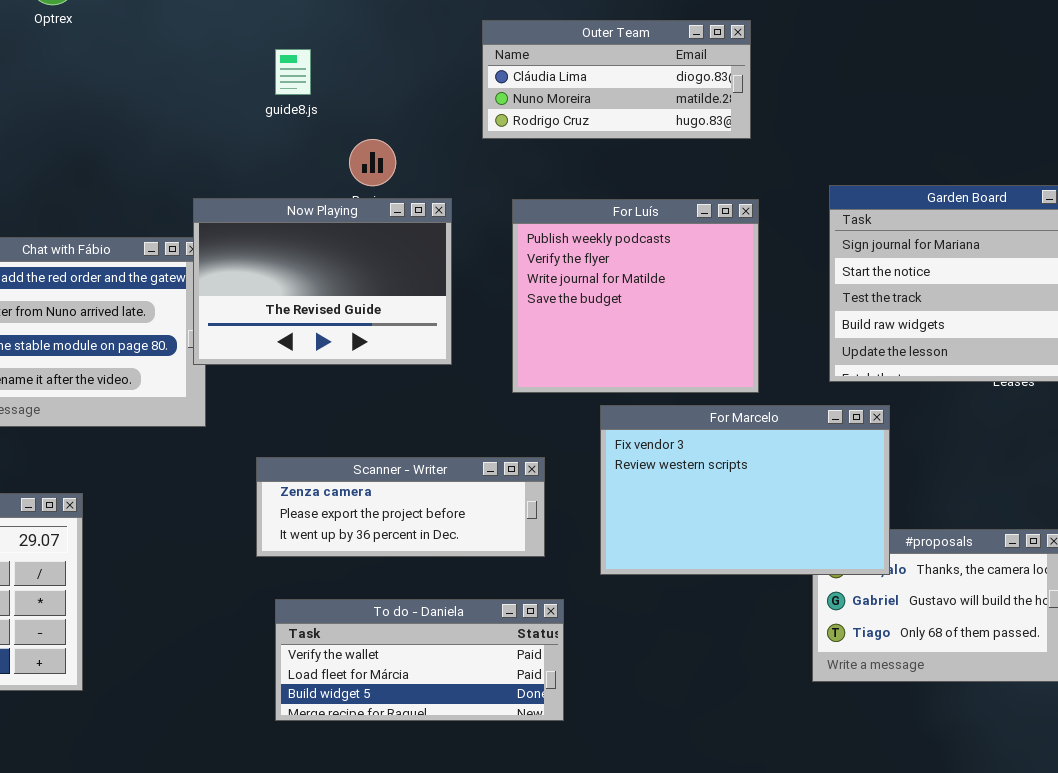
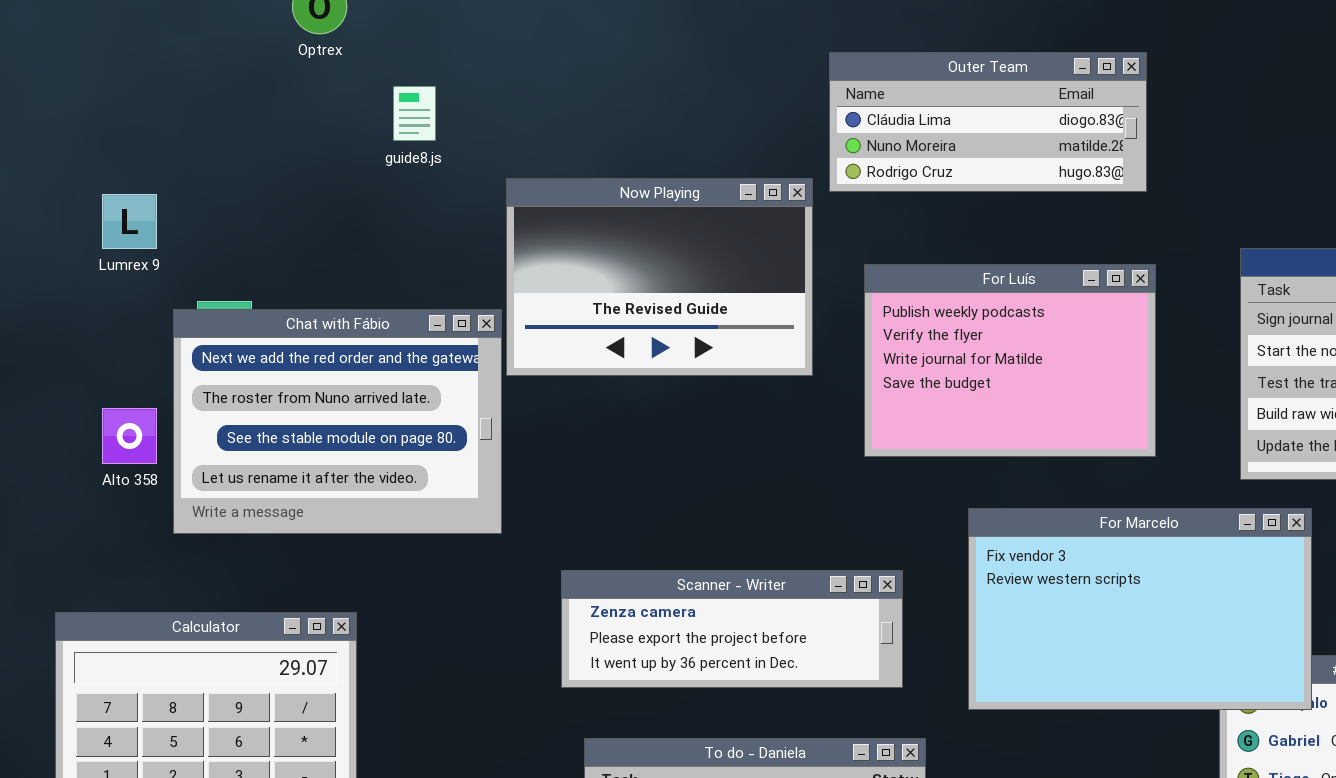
guide8.js: [275,49,311,95] -> [393,86,436,141], moved
Now Playing: [193,198,452,365] -> [506,178,813,376], moved
For Luís: [512,199,759,393] -> [864,264,1156,457], resized

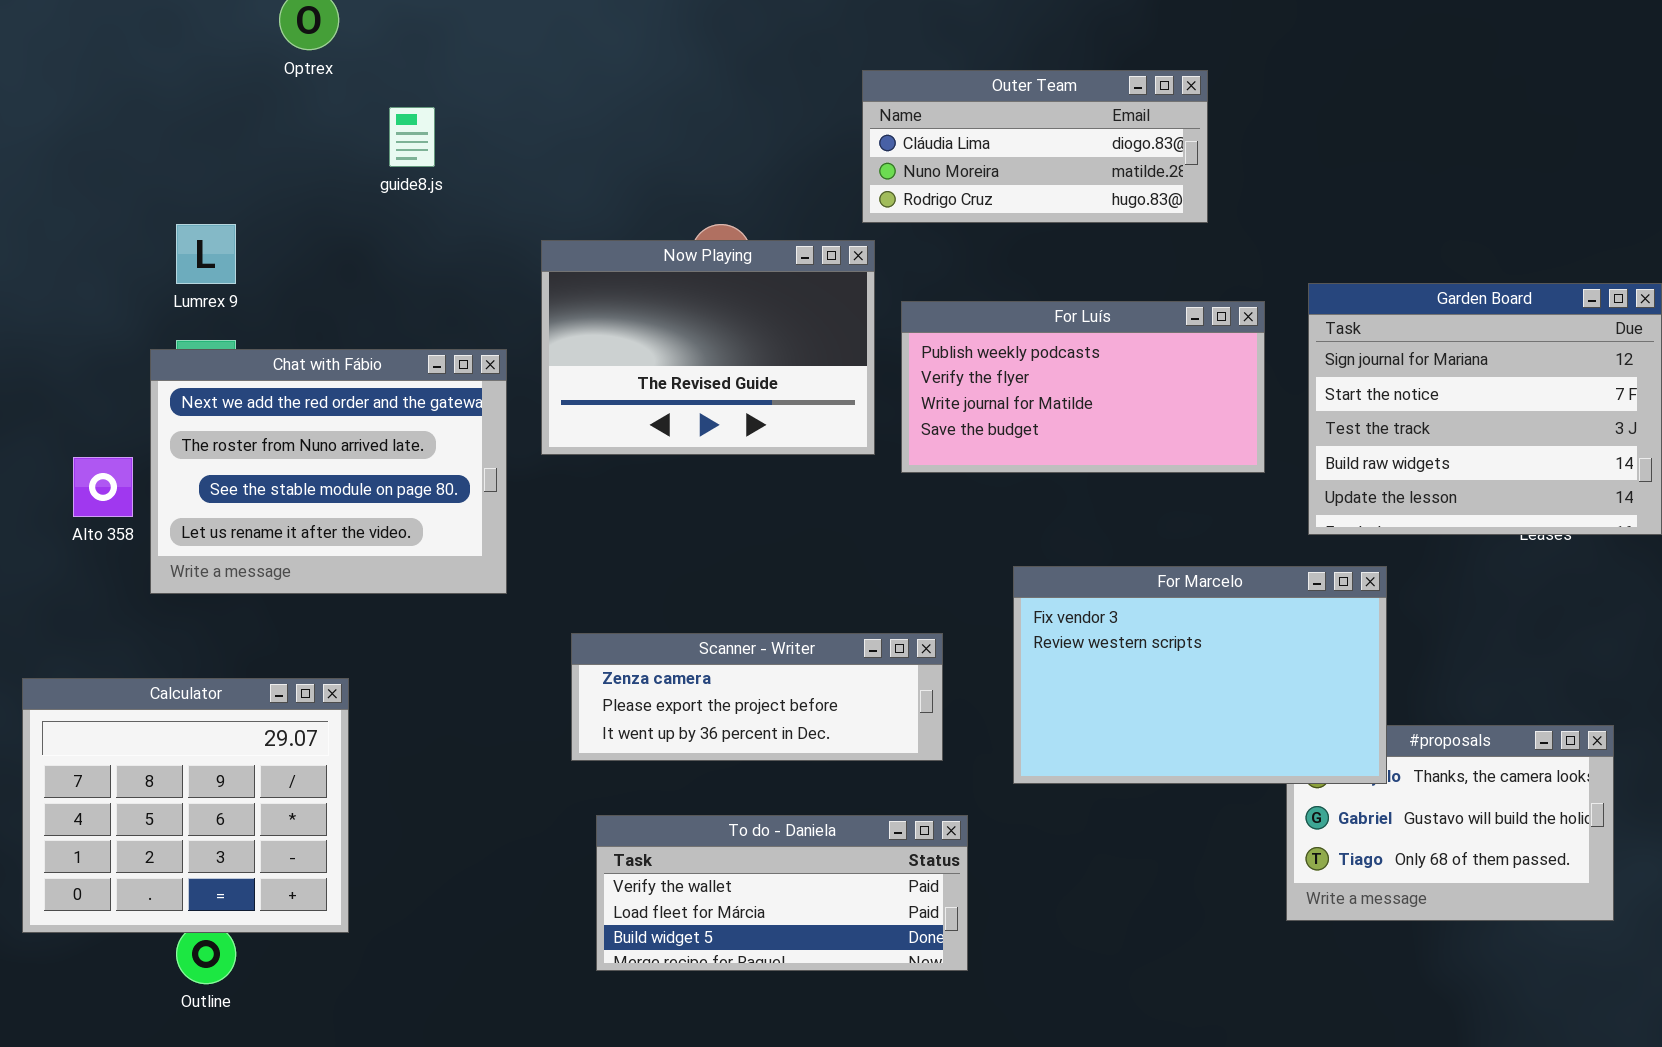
Now Playing: [506,178,813,376] -> [541,240,875,455], moved
Lumrex 9: [102,194,157,249] -> [176,224,236,284], moved
For Luís: [864,264,1156,457] -> [901,301,1265,473], resized

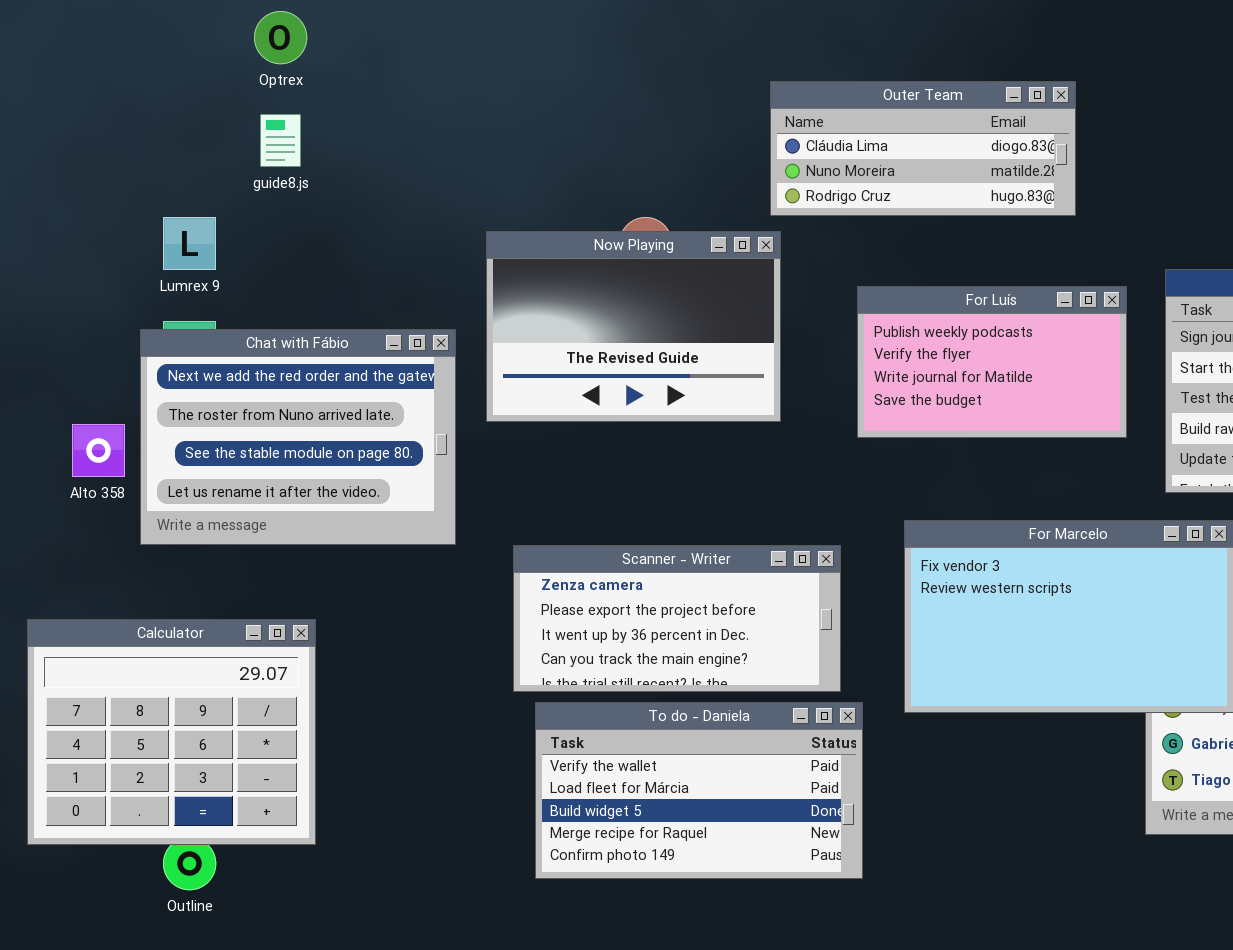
guide8.js: [389,107,435,167] -> [260,114,301,167], moved
For Luís: [901,301,1265,473] -> [857,286,1127,438], resized
Scanner - Writer: [571,633,943,761] -> [513,545,841,692], resized
To do - Daniela: [596,815,968,971] -> [535,702,863,879], resized

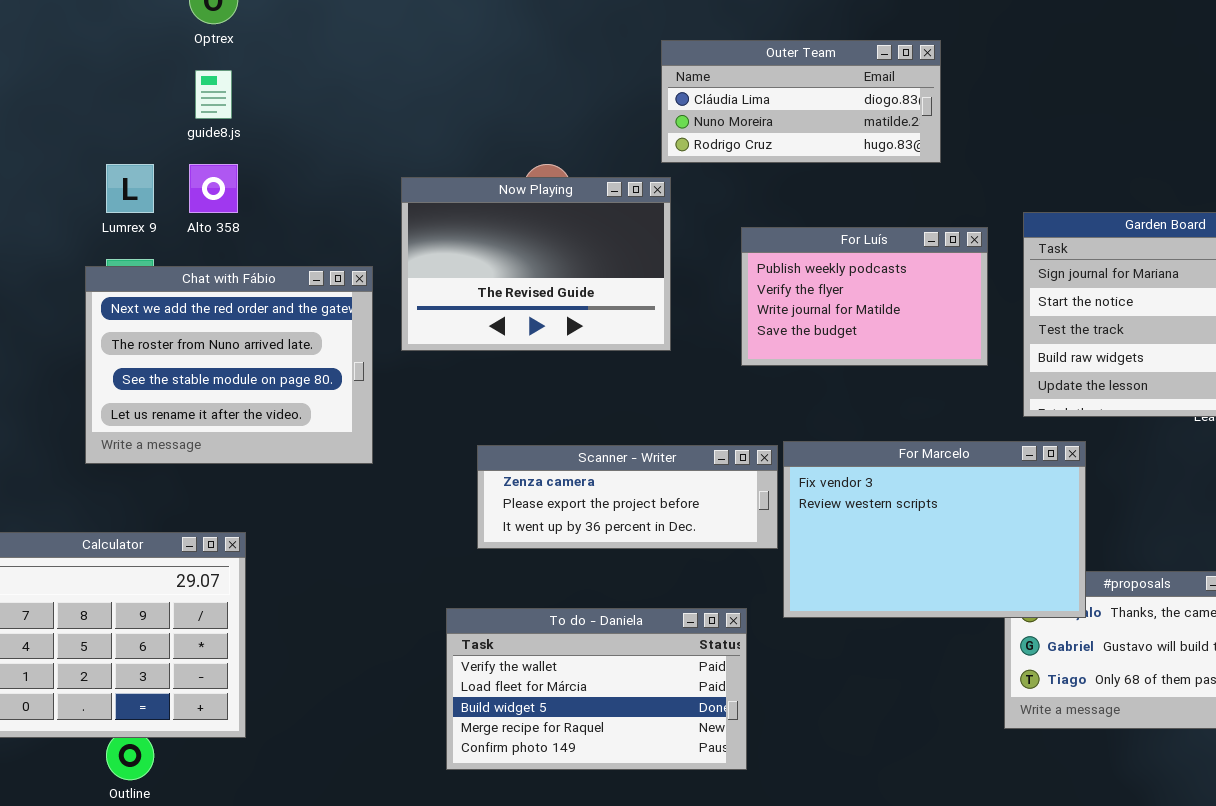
Alto 358: [72,424,125,477] -> [189,164,238,213], moved
Scanner - Writer: [513,545,841,692] -> [477,445,778,549], moved, resized

